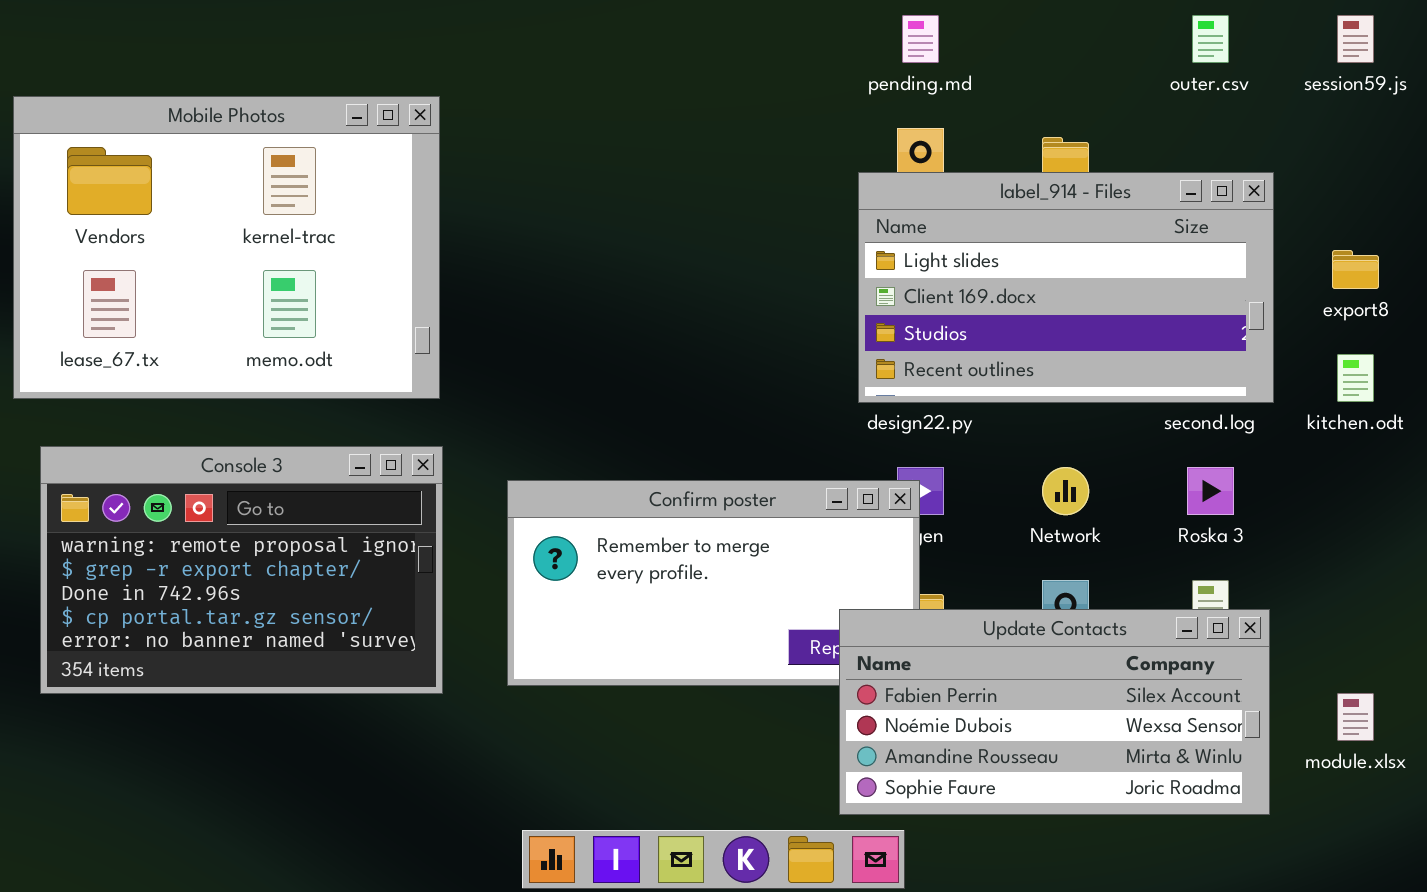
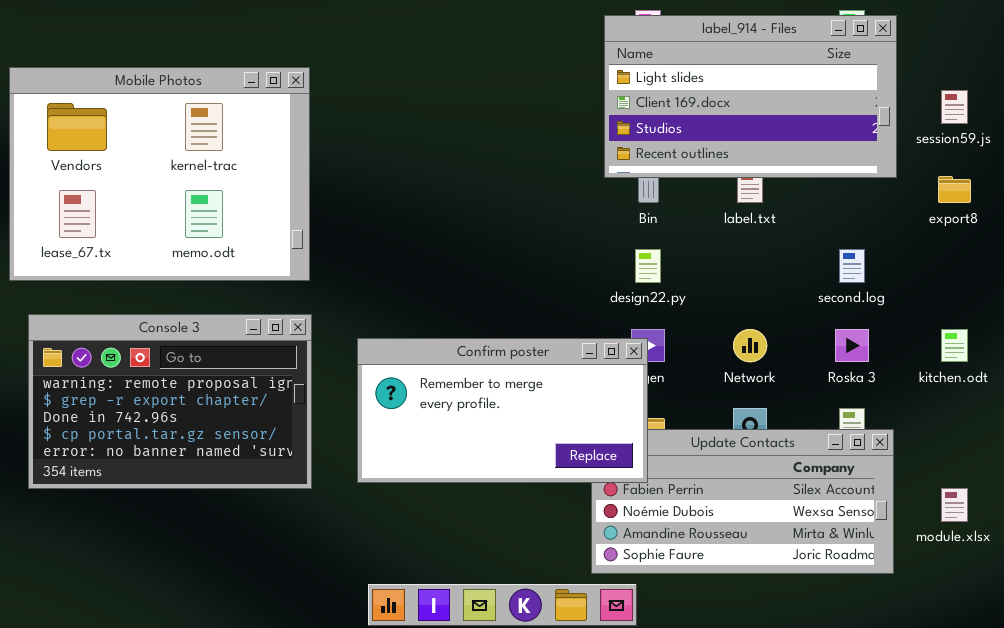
session59.js: [1337,15,1374,63] -> [941,90,968,124], moved
label_914 - Files: [858,172,1274,403] -> [604,15,897,178], moved
kitchen.odt: [1337,354,1374,402] -> [941,329,968,362], moved
Confirm poster: [507,480,920,686] -> [357,338,648,483], raised

